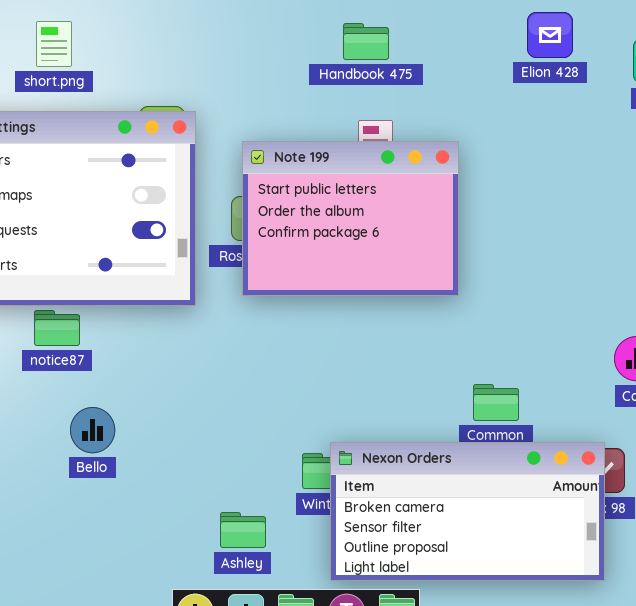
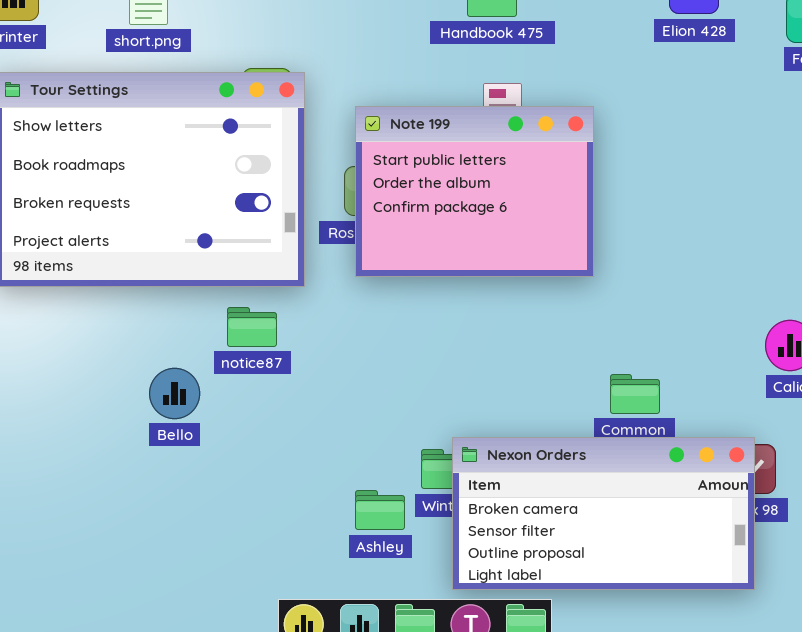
notice87: [34,310,80,346] -> [227,307,277,347], moved
Bello: [70,407,115,453] -> [149,368,200,419], moved
Ashley: [220,512,266,548] -> [355,490,405,530], moved

